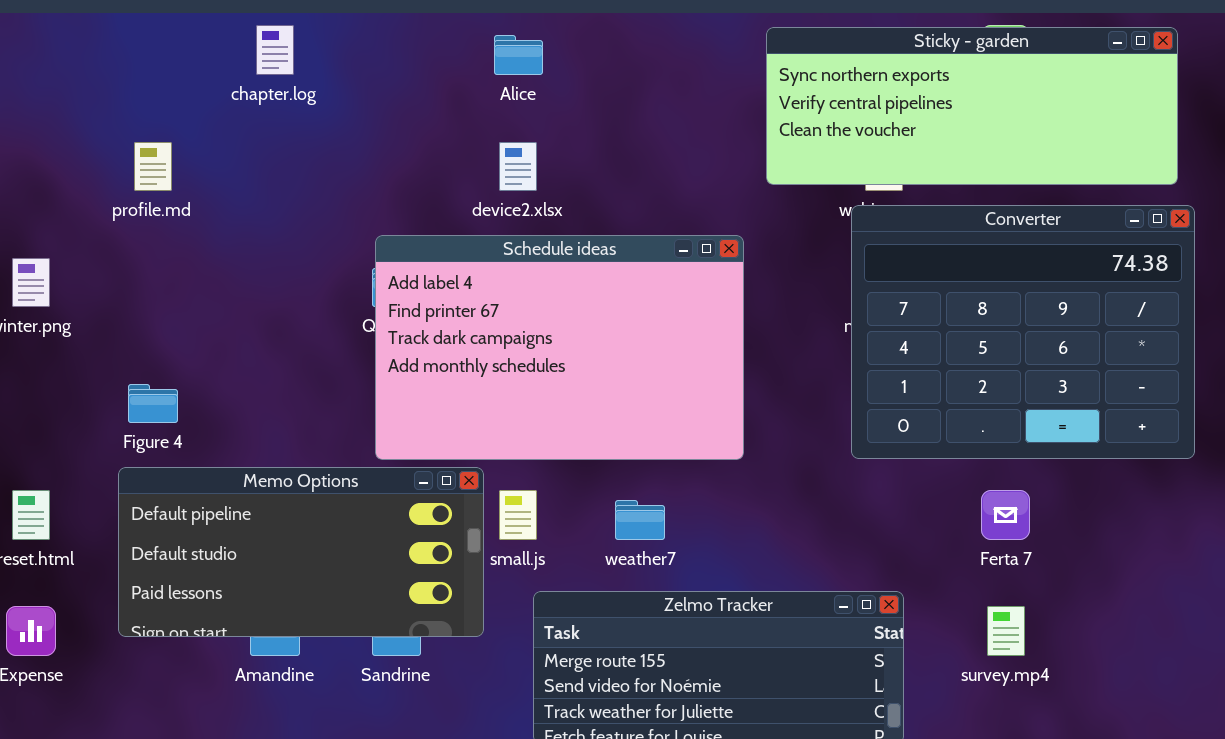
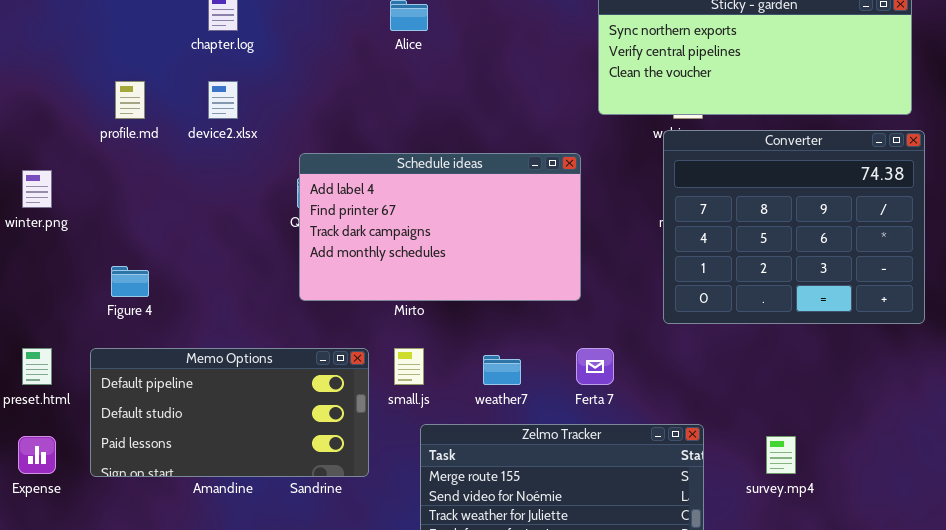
device2.xlsx: [499,142,537,191] -> [208,81,238,119], moved
Schedule ideas: [375,235,744,460] -> [299,153,581,301], resized
Memo Options: [118,467,484,637] -> [90,348,369,477], moved
Ferta 7: [981,490,1030,540] -> [576,348,614,385], moved

